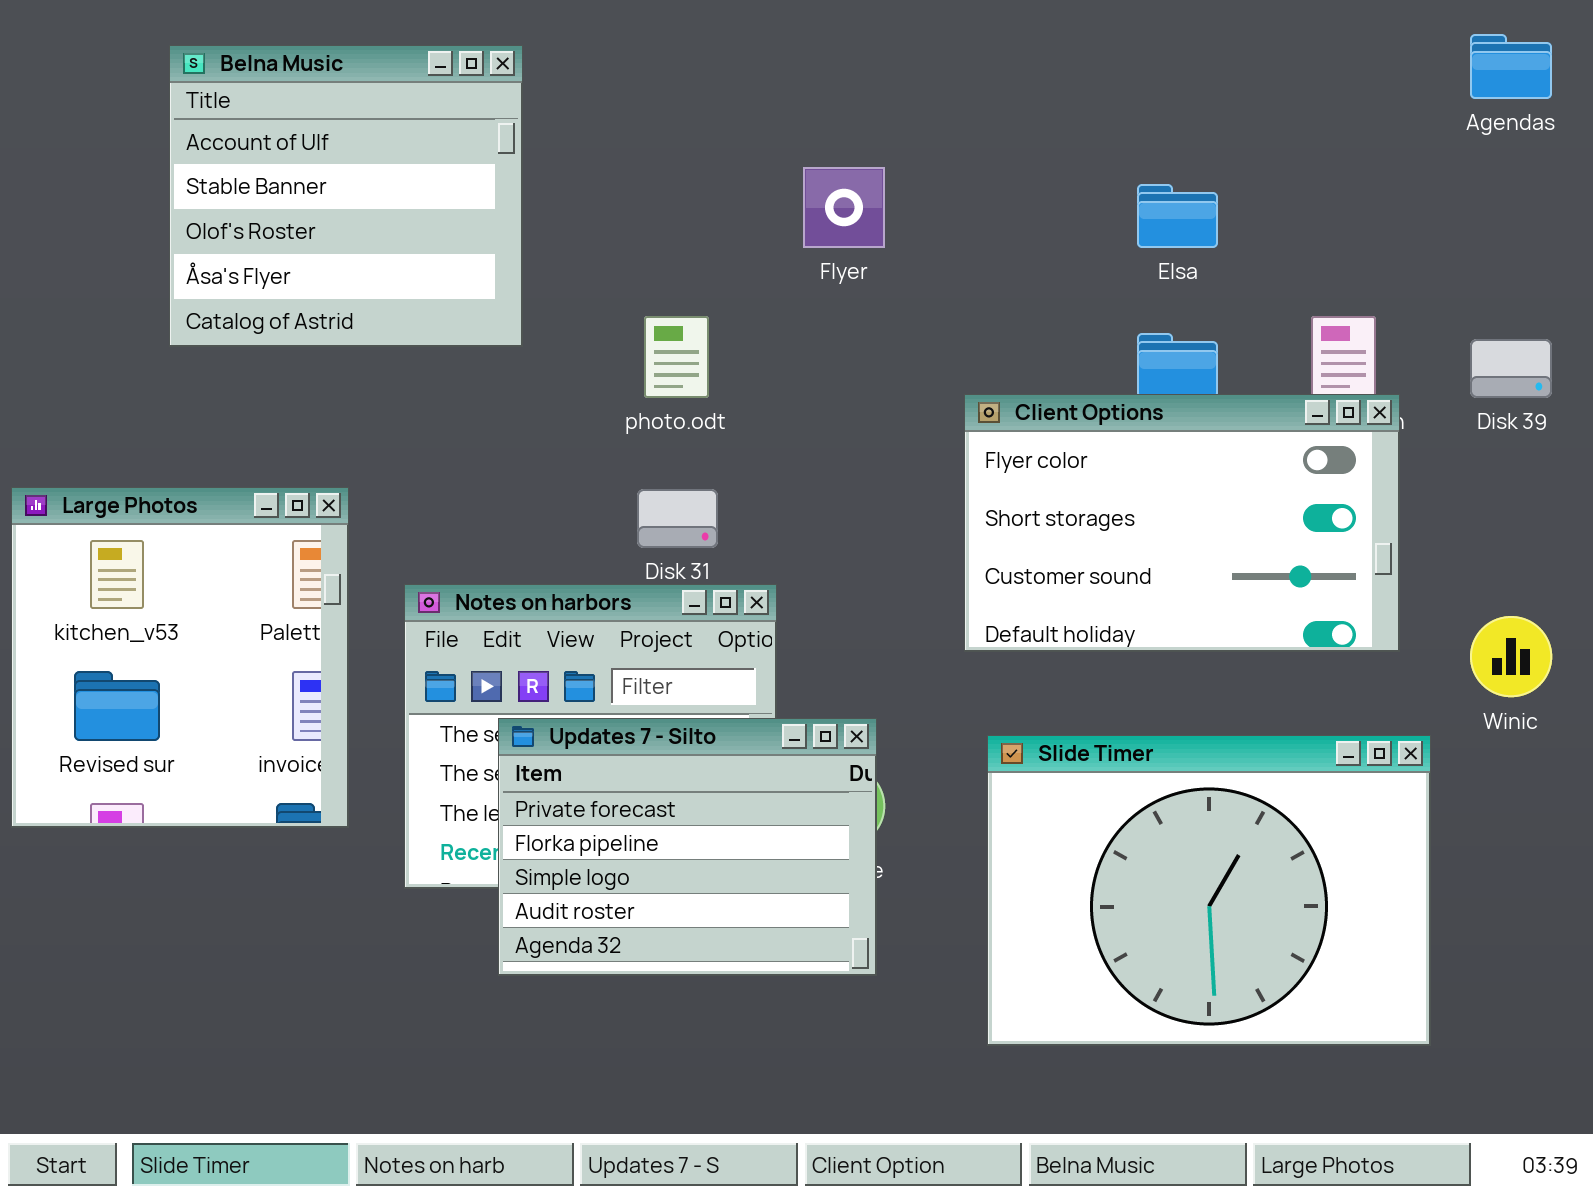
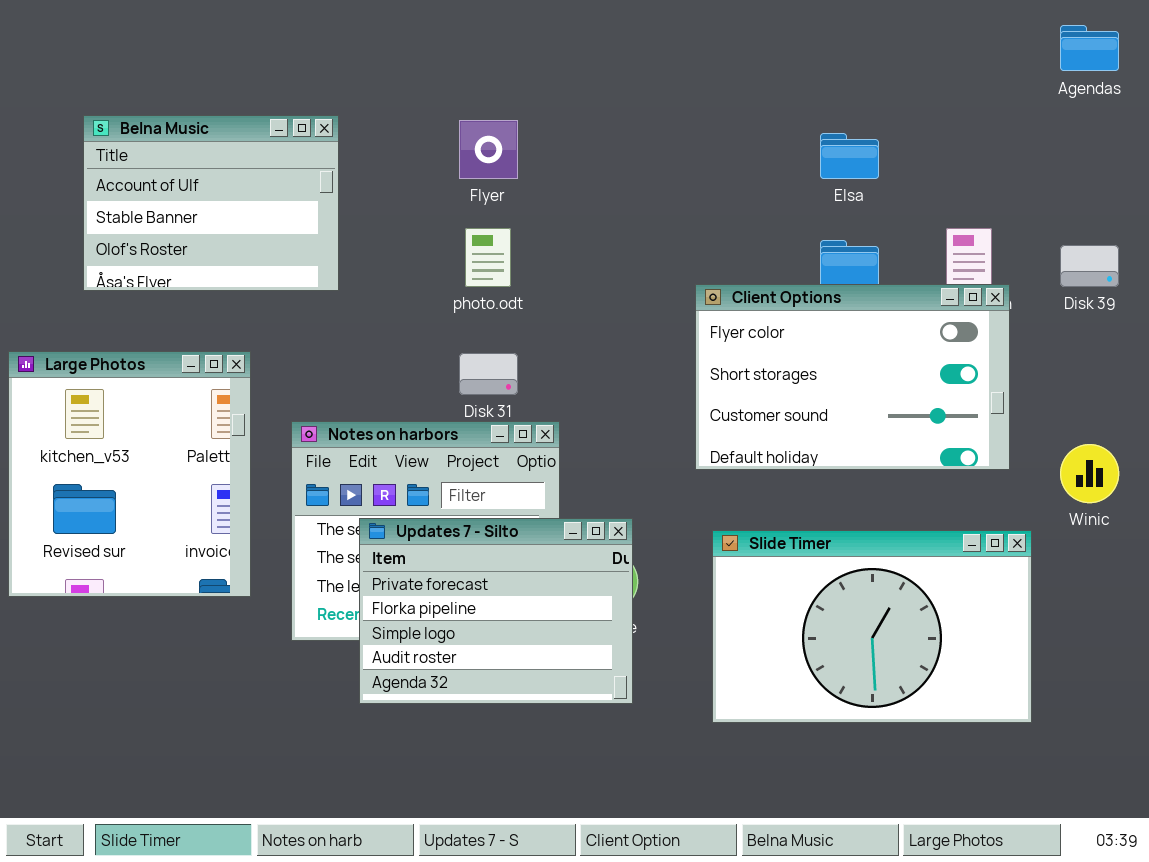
Belna Music: [169,45,523,347] -> [83,115,339,291], moved, resized
Flyer: [803,167,885,248] -> [459,120,518,179], moved
Slide Timer: [987,735,1431,1046] -> [712,530,1032,723], resized

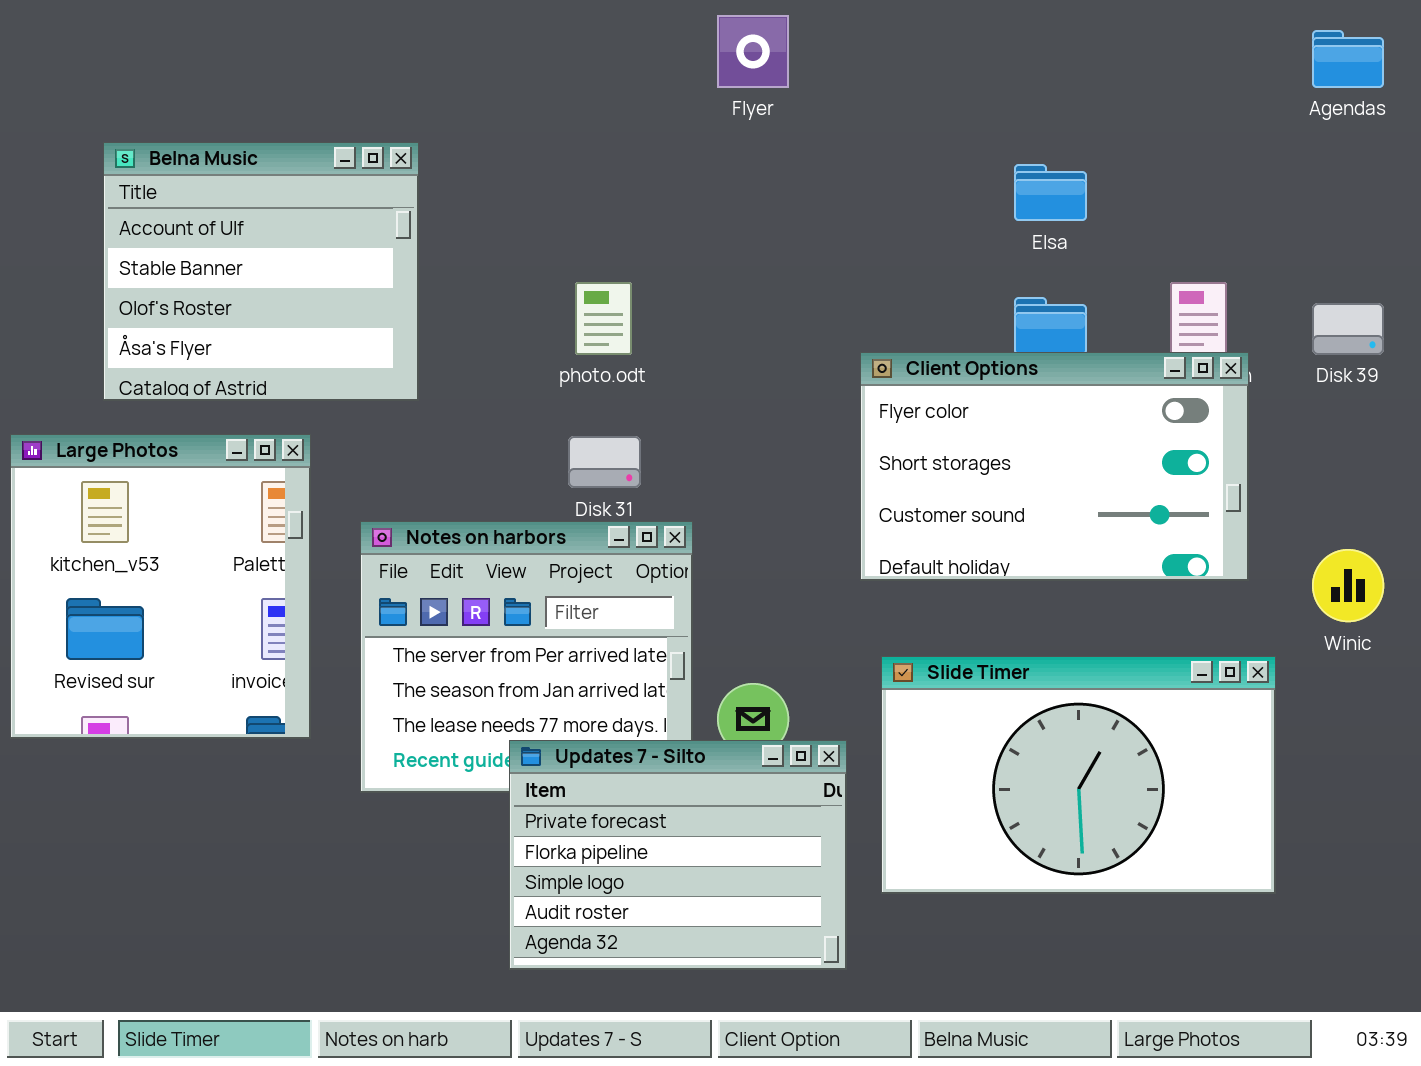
Belna Music: [83,115,339,291] -> [103,142,419,401], resized
Flyer: [459,120,518,179] -> [717,15,789,88], moved
Updates 7 - Silto: [359,518,633,704] -> [509,740,847,970], moved

